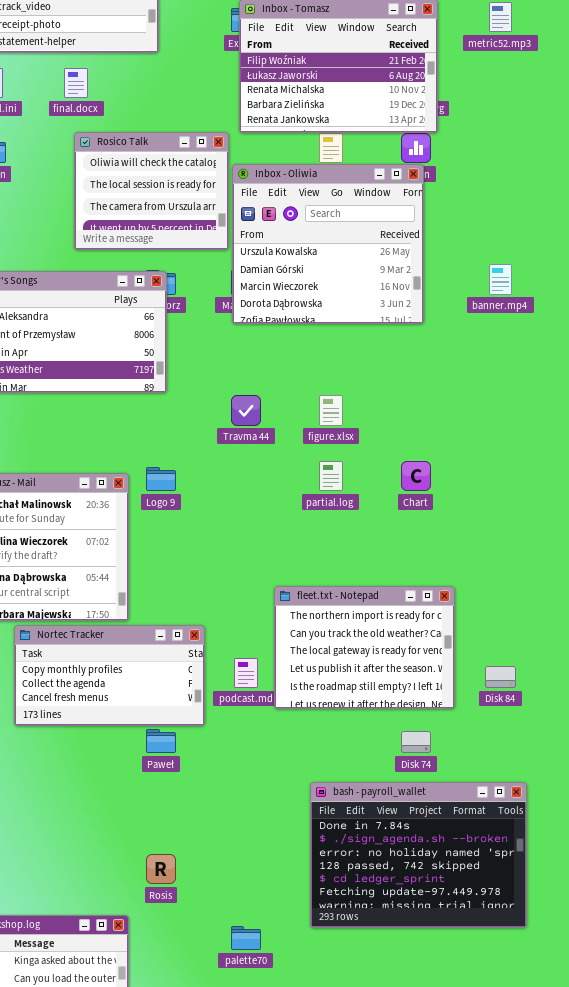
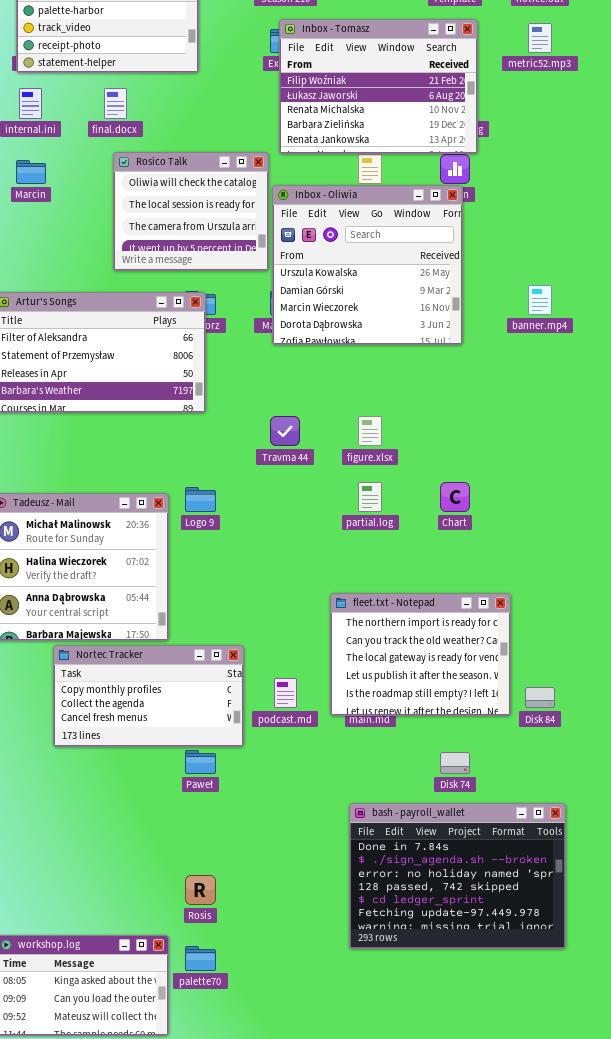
fleet.txt - Notepad: [274,586,455,709] -> [330,593,511,716], moved
palette70: [231,926,261,950] -> [185,946,216,971], moved

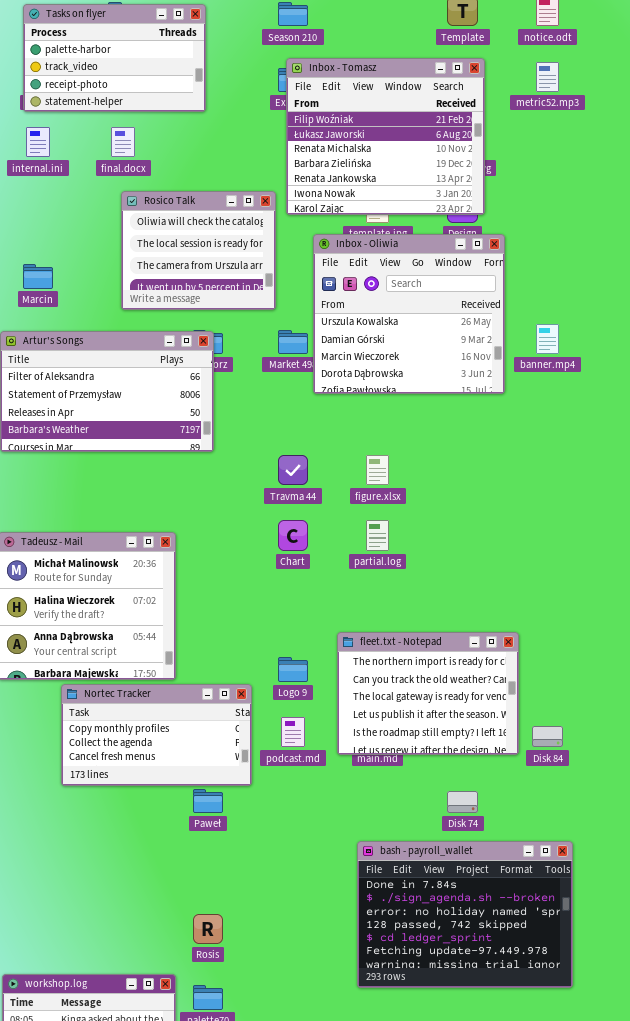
Inbox - Tomasz: [279,19,478,154] -> [286,58,485,215], resized
Marcin: [16,160,46,184] -> [23,264,53,289], moved
Inbox - Oliwia: [272,185,463,345] -> [313,234,505,394], moved
Chart: [440,482,470,512] -> [278,520,308,551], moved
Logo 9: [185,487,216,512] -> [278,657,308,682], moved

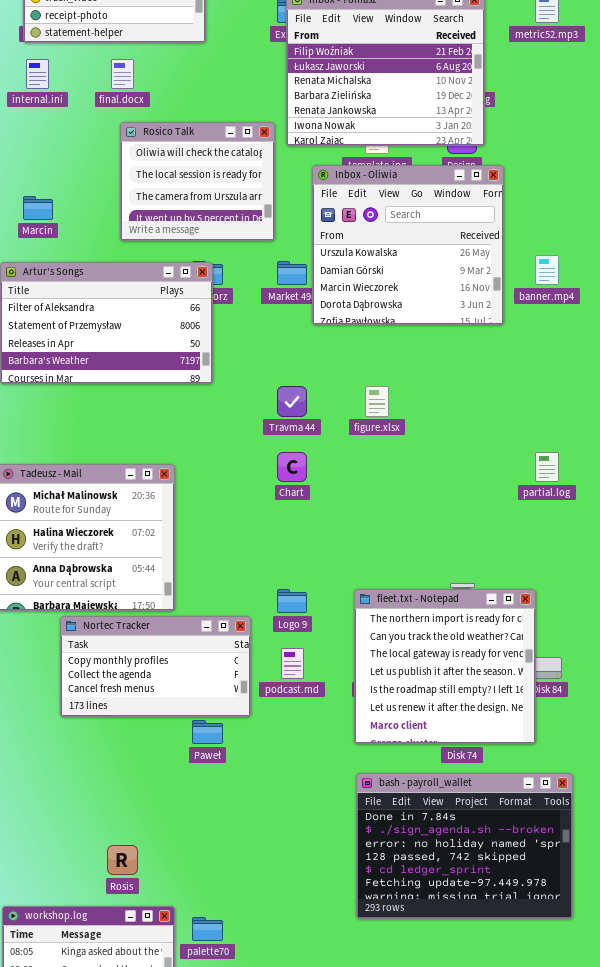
partial.log: [366,520,389,551] -> [535,452,559,482], moved
fleet.txt - Notepad: [337,632,519,755] -> [354,589,536,744], moved, resized
Rosis: [193,914,223,944] -> [107,845,138,875], moved

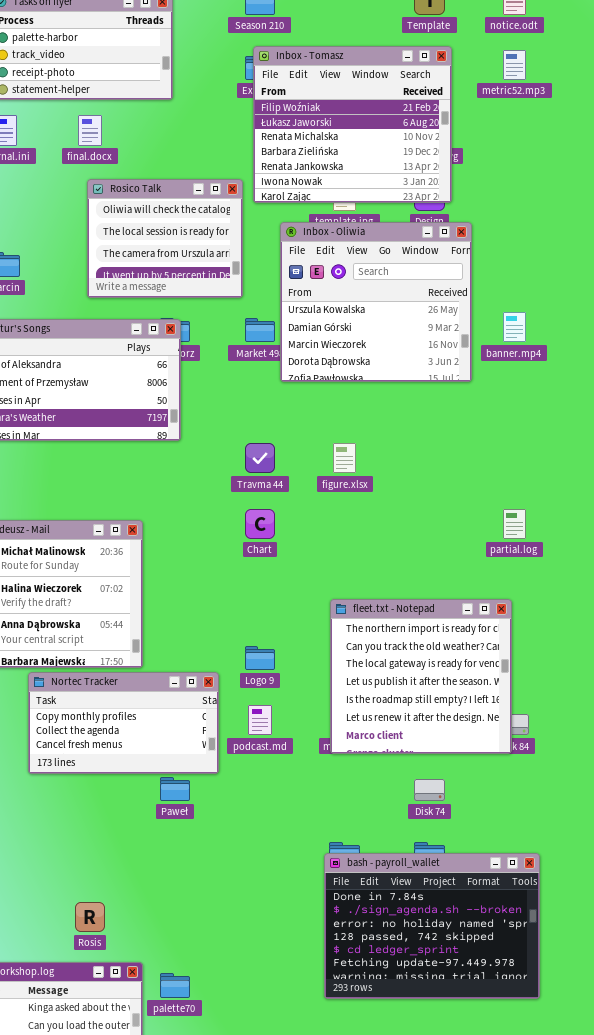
fleet.txt - Notepad: [354,589,536,744] -> [330,599,512,754], moved
bash - payroll_wallet: [356,773,573,919] -> [324,853,540,999], moved

